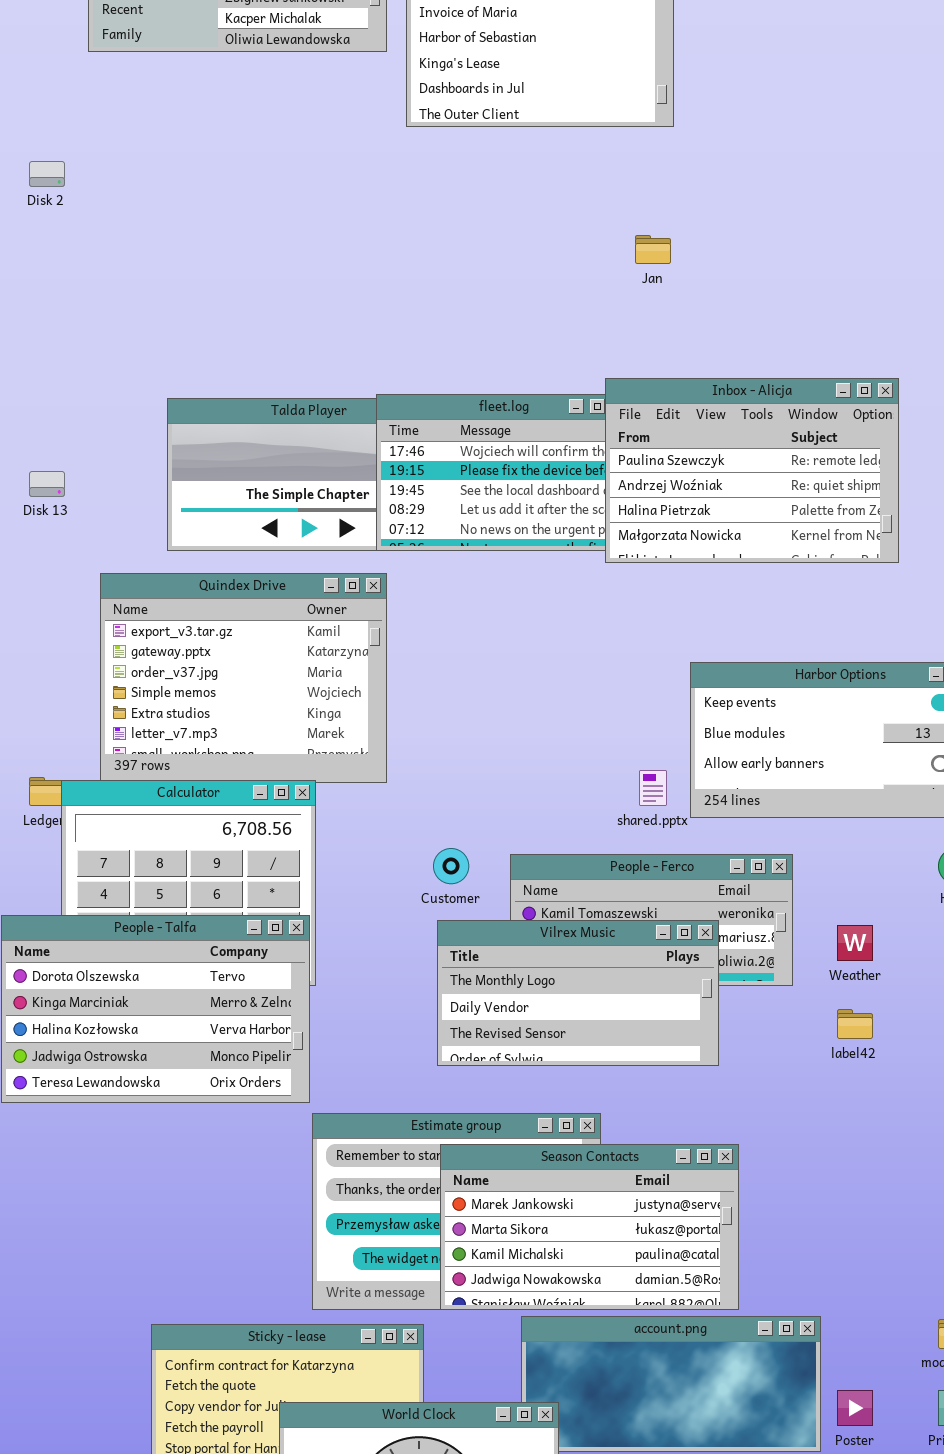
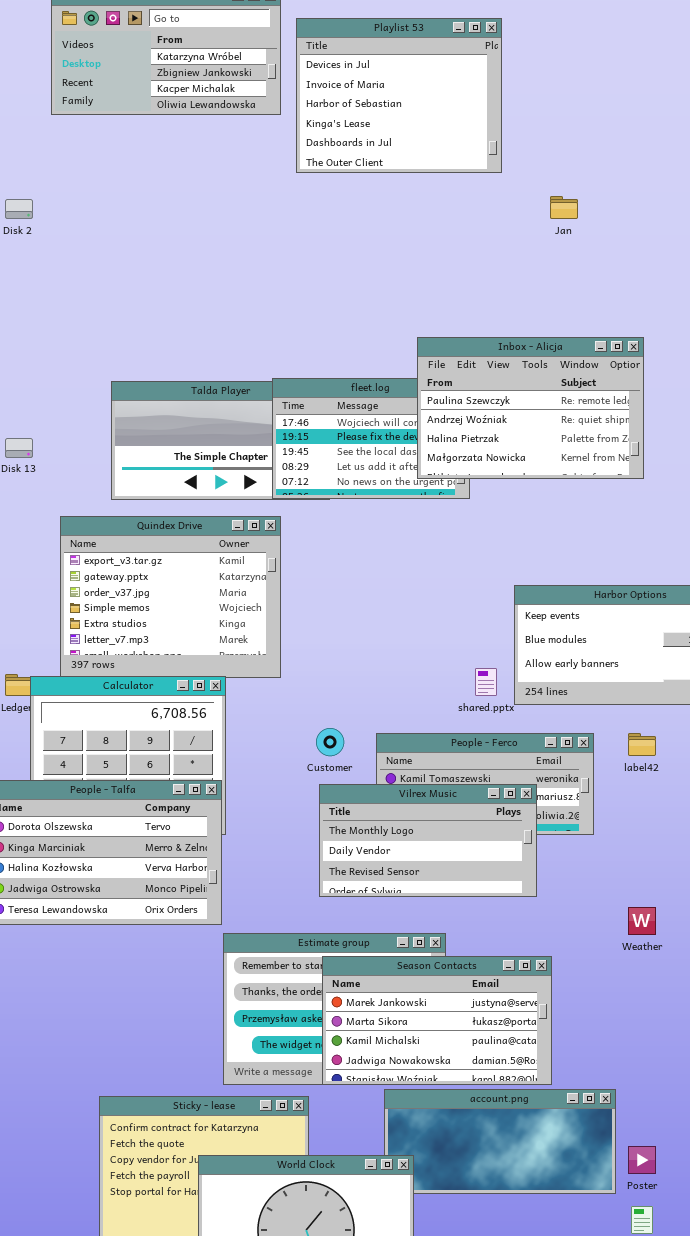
Jan: [635,235,671,264] -> [550,196,578,219], moved
Inbox - Alicja: [605,378,899,563] -> [417,337,644,479], moved
Weather: [837,925,873,961] -> [628,907,656,935], moved
label42: [837,1009,873,1039] -> [628,733,656,756], moved

